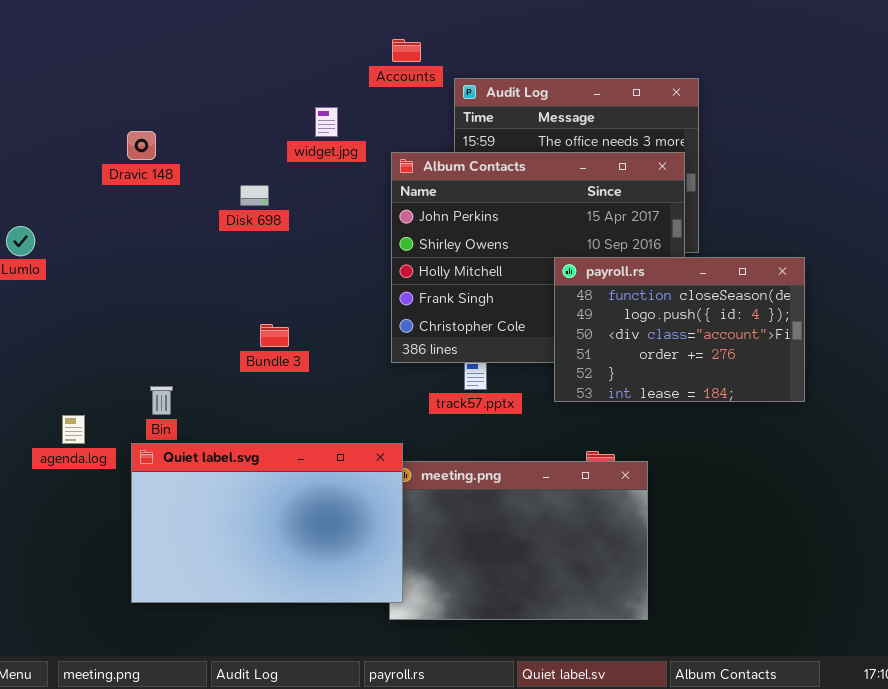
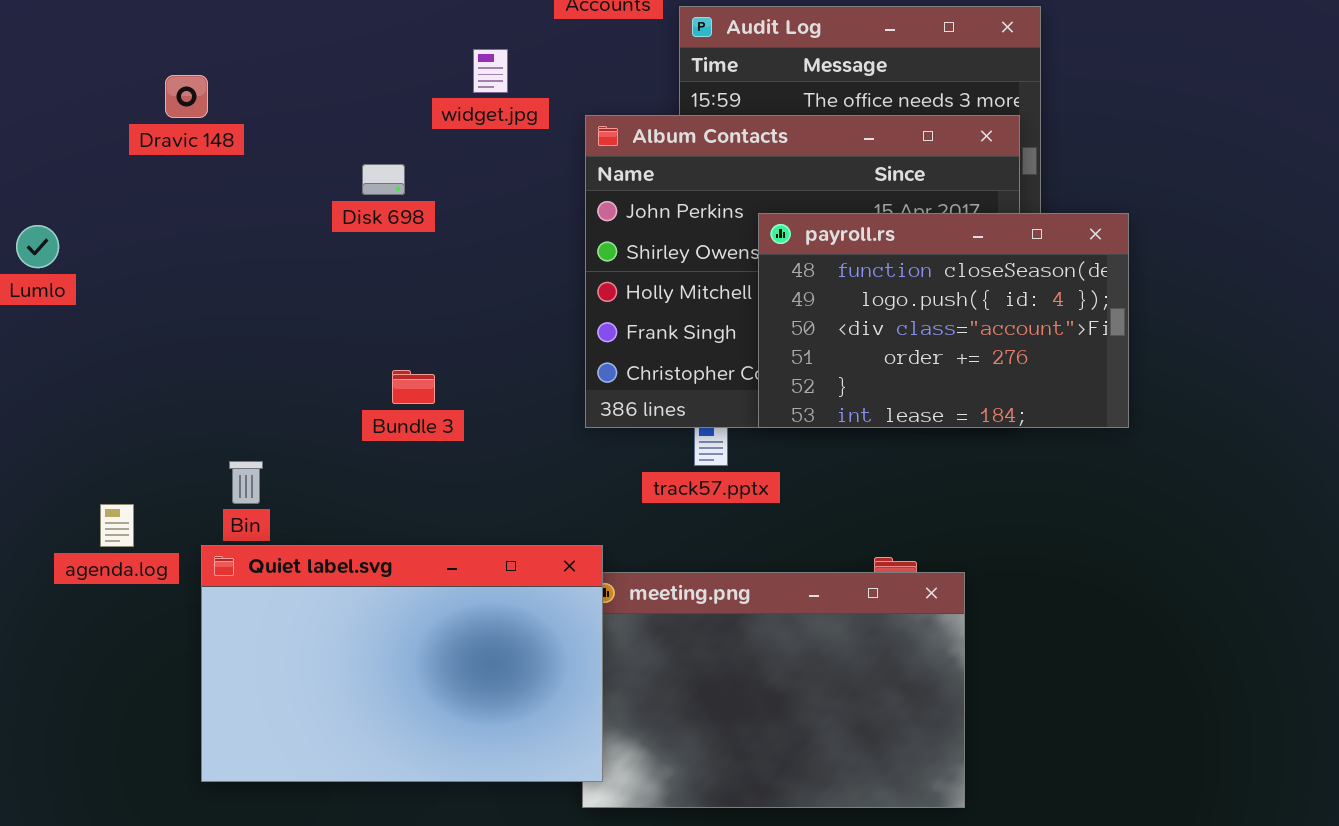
Dravic 148: [127,131,156,160] -> [165,75,208,118], moved
payroll.rs: [554,257,805,402] -> [758,213,1129,428], moved

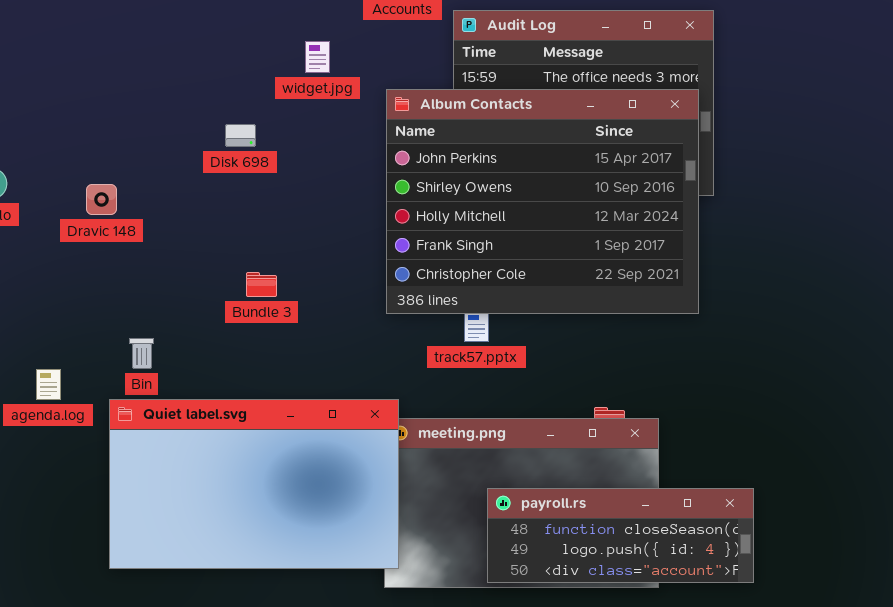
Dravic 148: [165,75,208,118] -> [86,184,117,215], moved
payroll.rs: [758,213,1129,428] -> [487,488,754,583], moved, resized

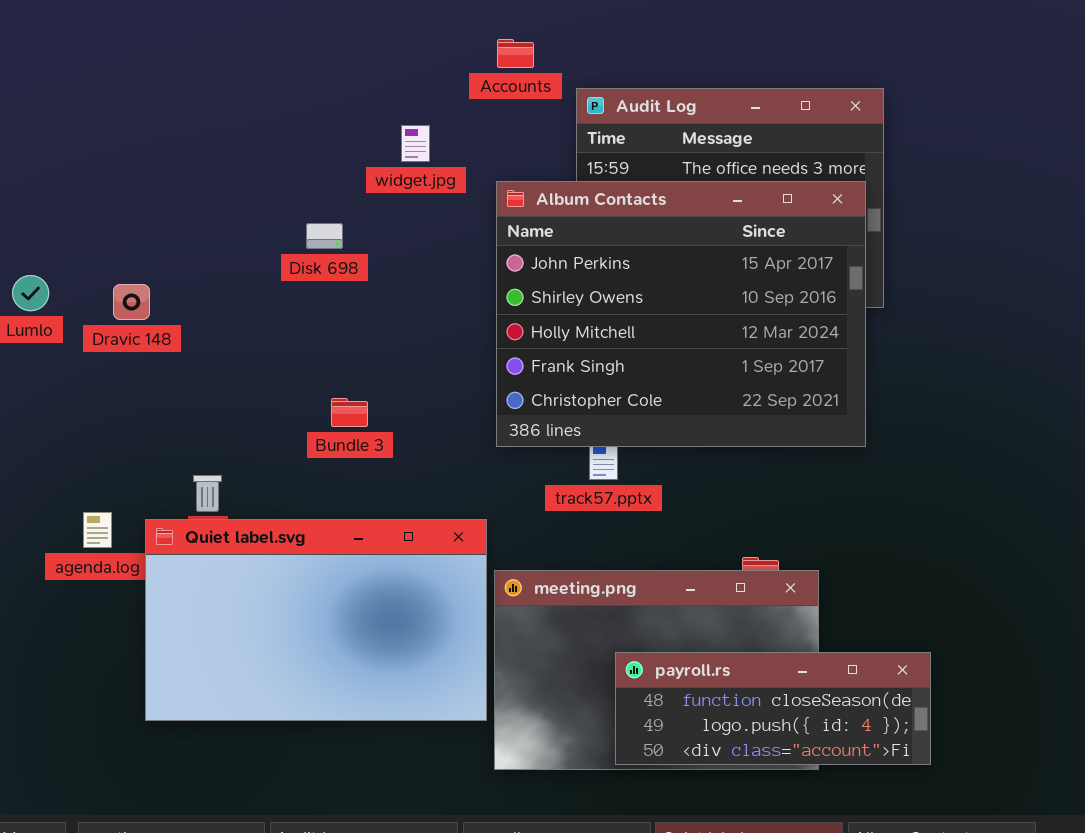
Dravic 148: [86,184,117,215] -> [113,284,150,320], moved
Quiet label.svg: [109,399,399,569] -> [145,519,487,721], moved

